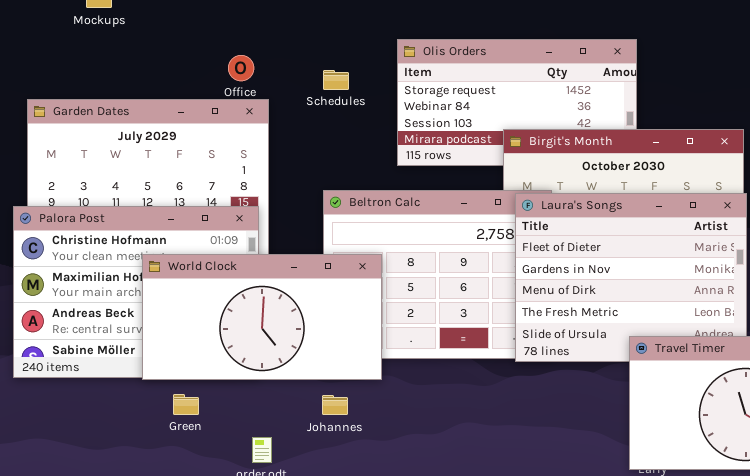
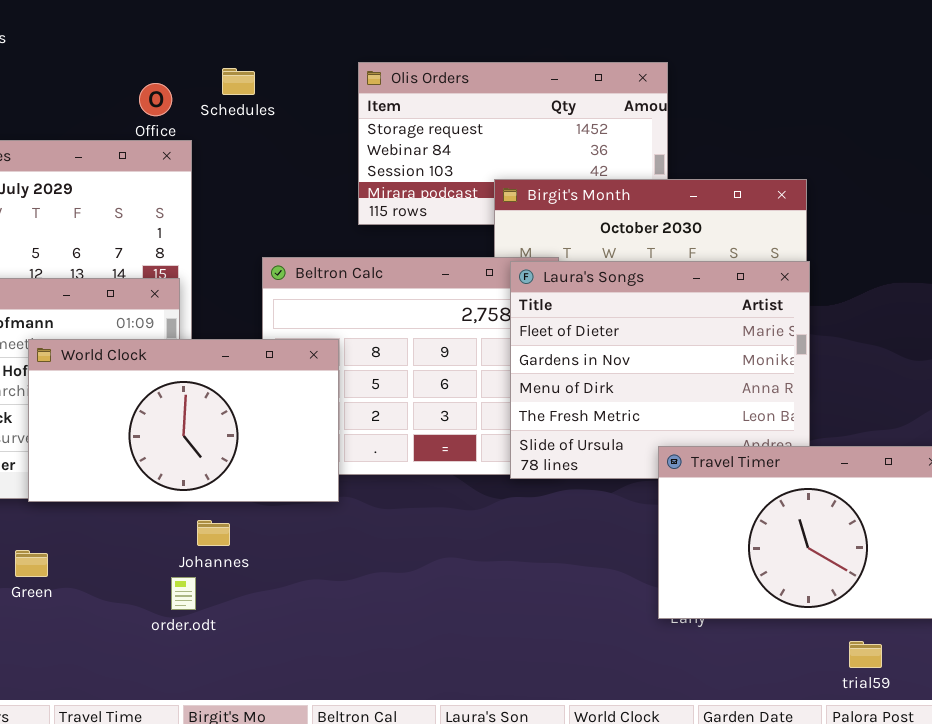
Schedules: [323,70,349,90] -> [222,68,255,95], moved
Green: [173,394,199,415] -> [15,550,48,577], moved
Johannes: [322,395,348,415] -> [197,520,230,546], moved

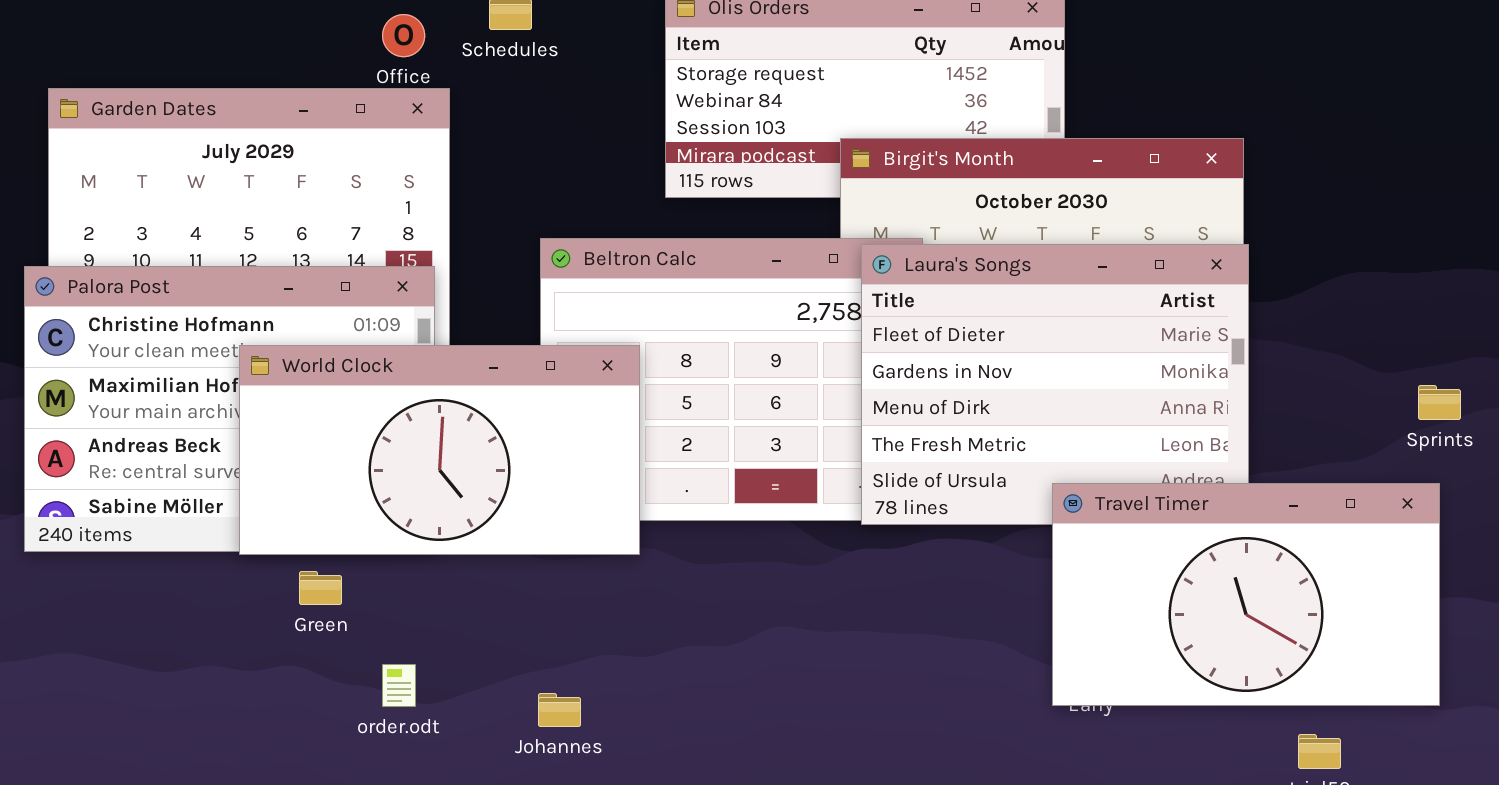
Johannes: [197,520,230,546] -> [538,693,581,727], moved
Green: [15,550,48,577] -> [299,571,342,605], moved
order.odt: [171,577,196,610] -> [382,664,416,707], moved

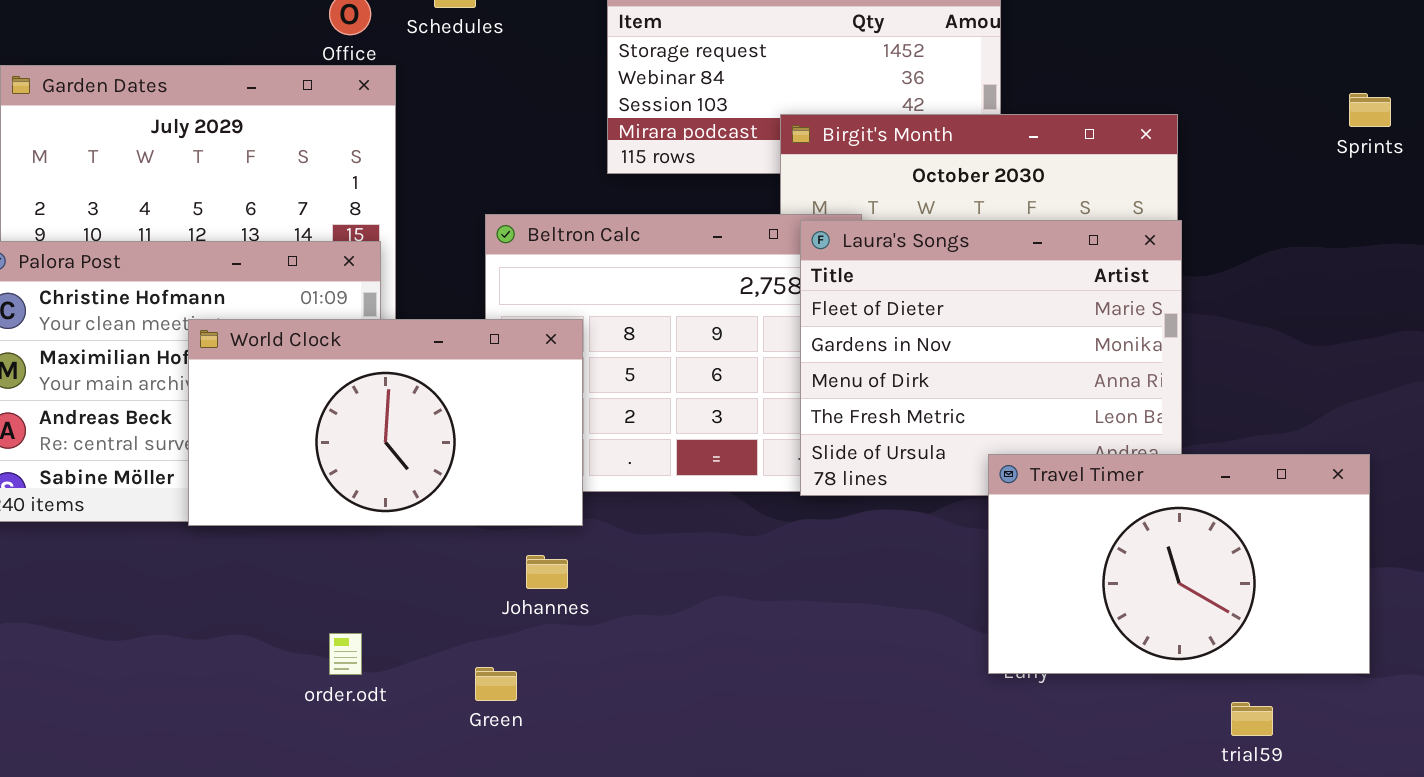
Sprints: [1418,385,1461,420] -> [1349,93,1391,127], moved
Green: [299,571,342,605] -> [475,667,517,701], moved
Johannes: [538,693,581,727] -> [526,555,568,589], moved

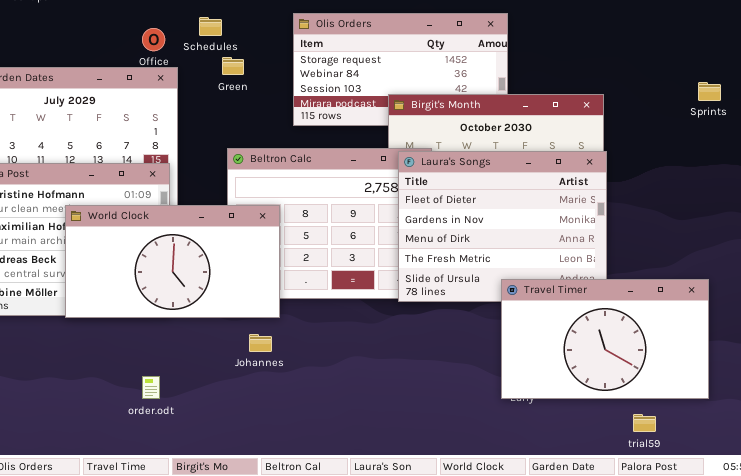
Green: [475,667,517,701] -> [222,57,244,75], moved

